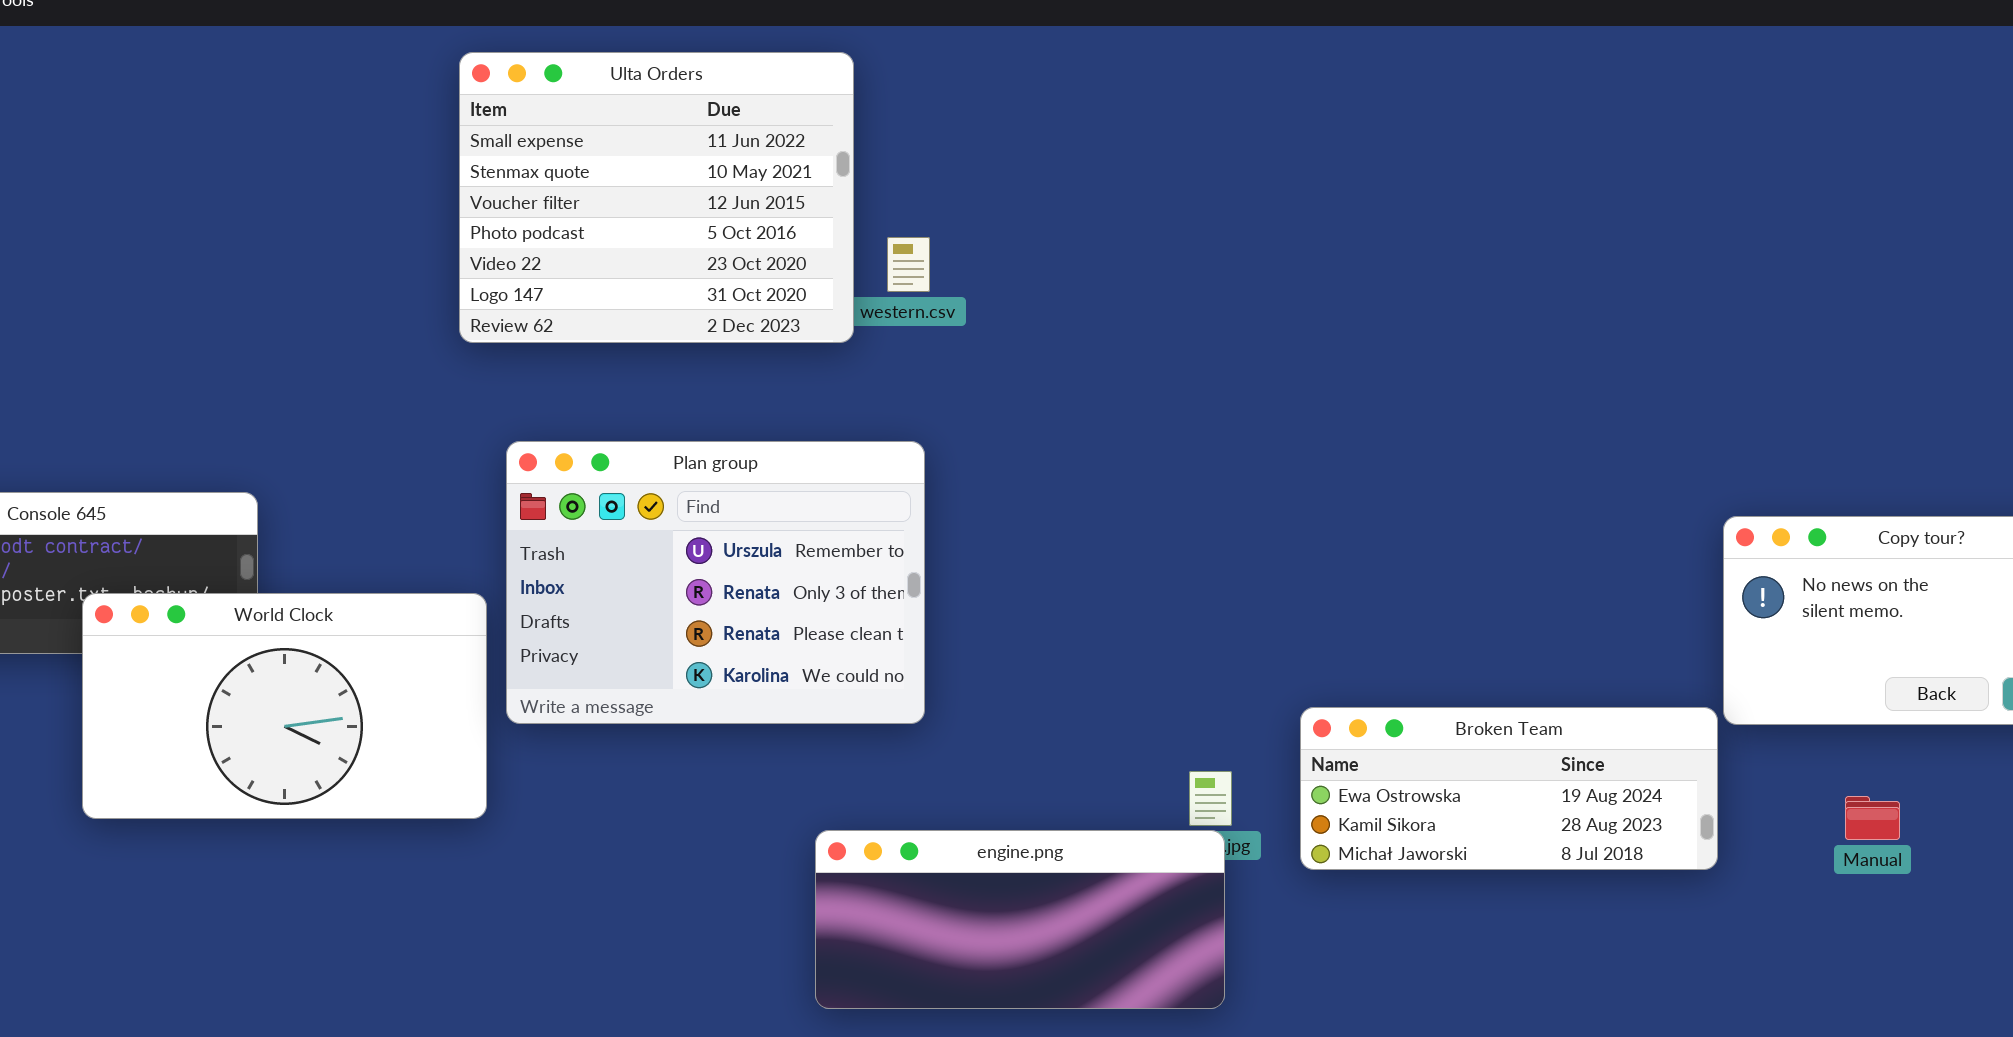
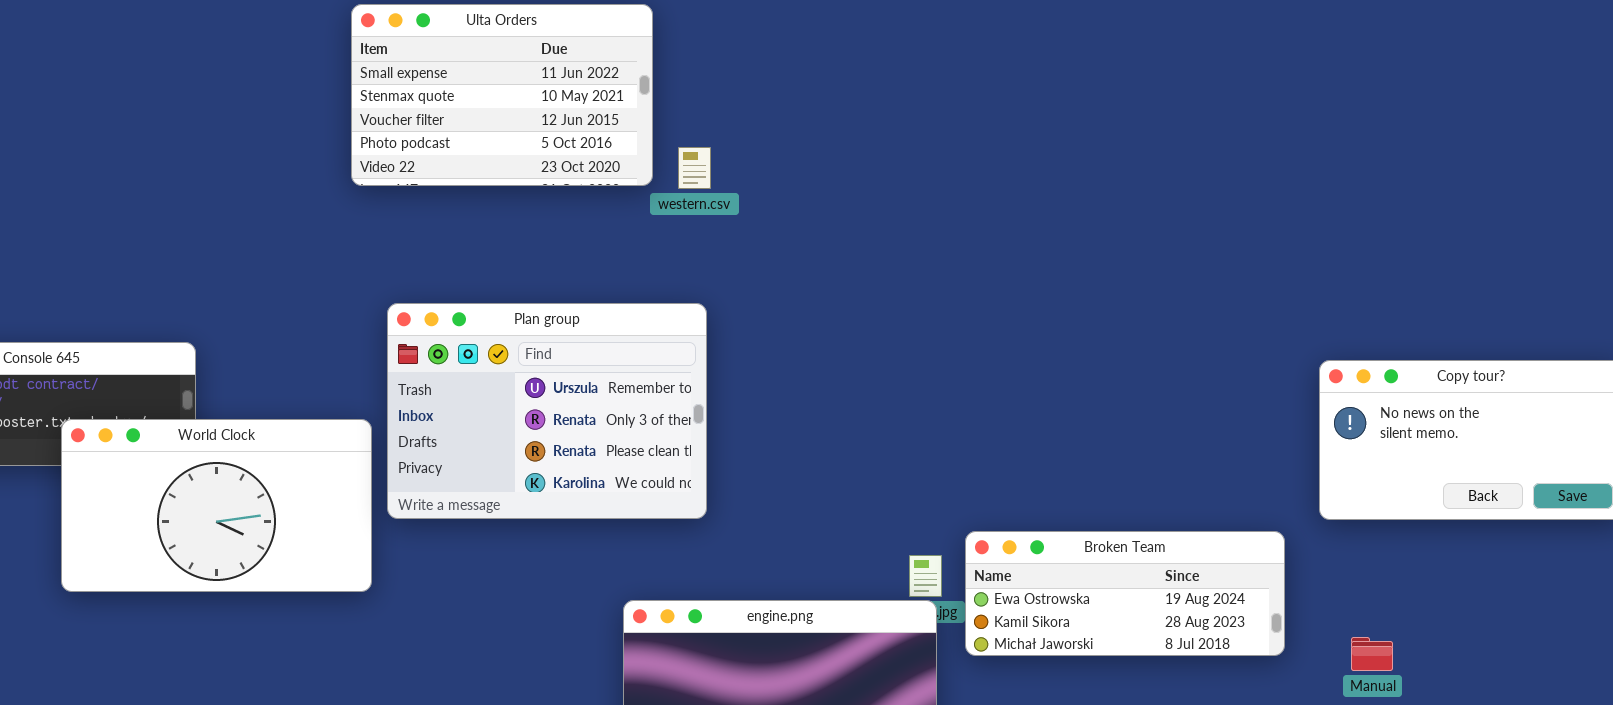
Ulta Orders: [459,52,854,343] -> [351,4,653,186], resized
Broken Team: [1300,707,1718,870] -> [965,531,1285,656], moved
Manual: [1845,796,1900,840] -> [1351,637,1393,671], moved

